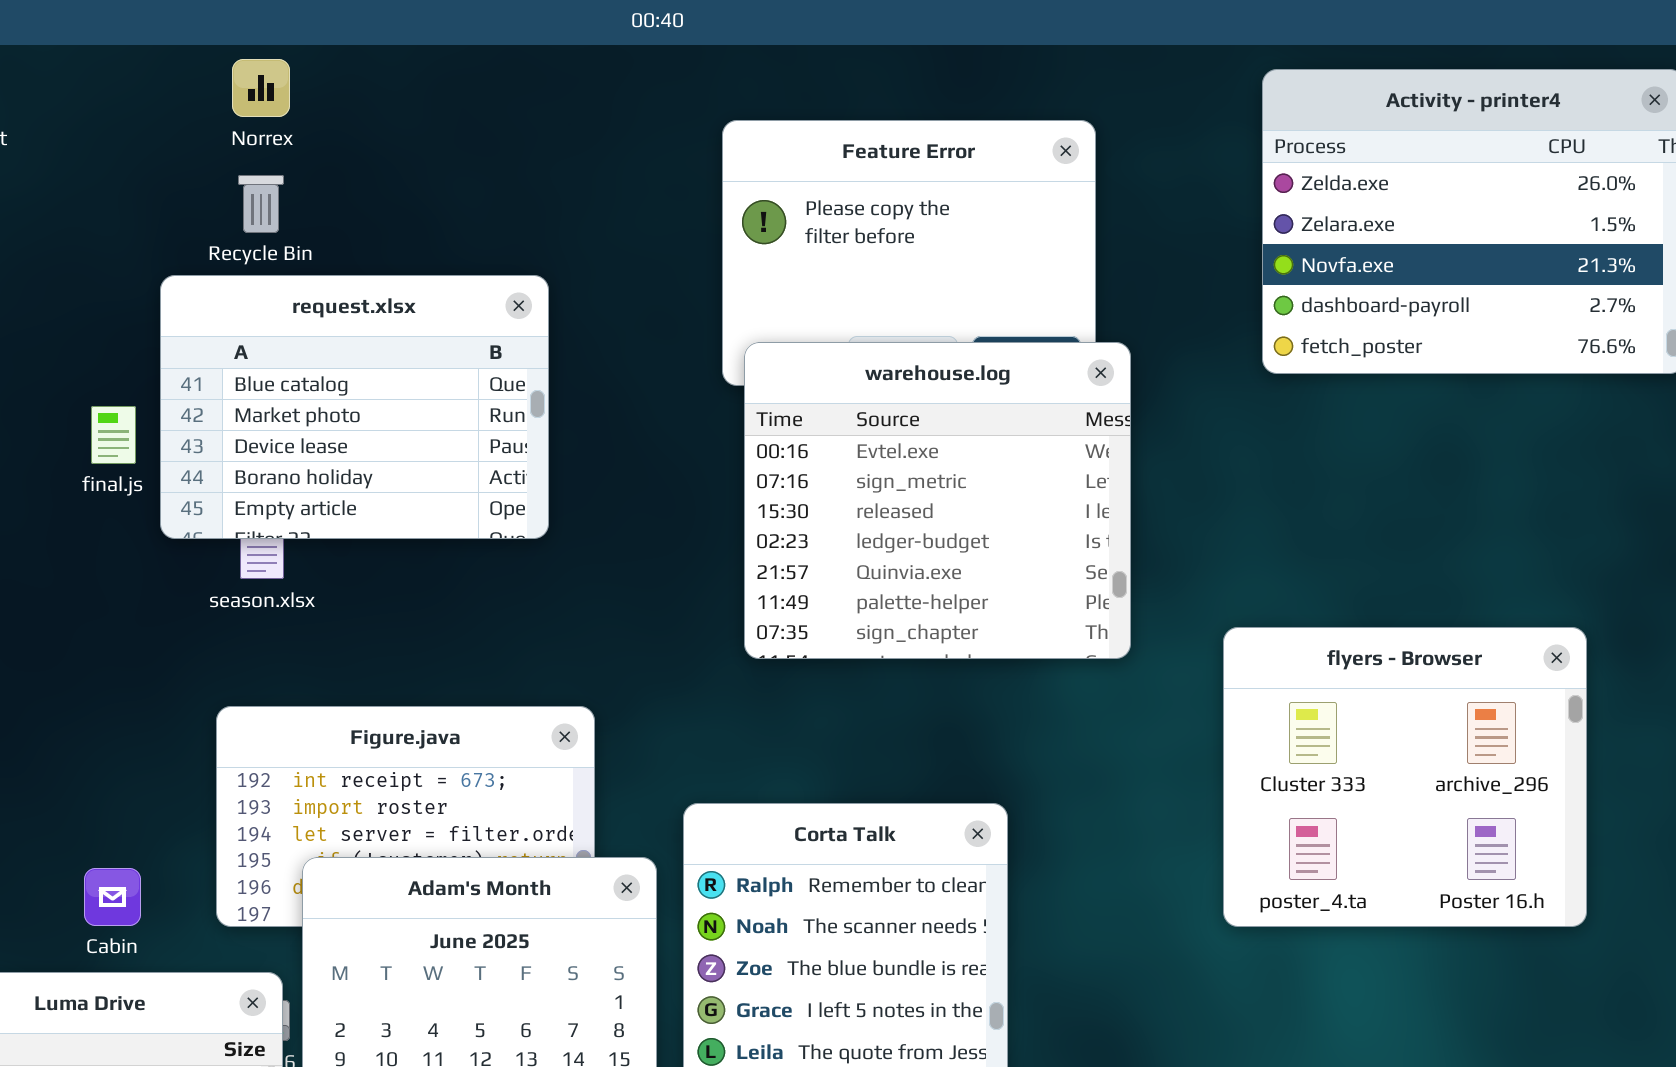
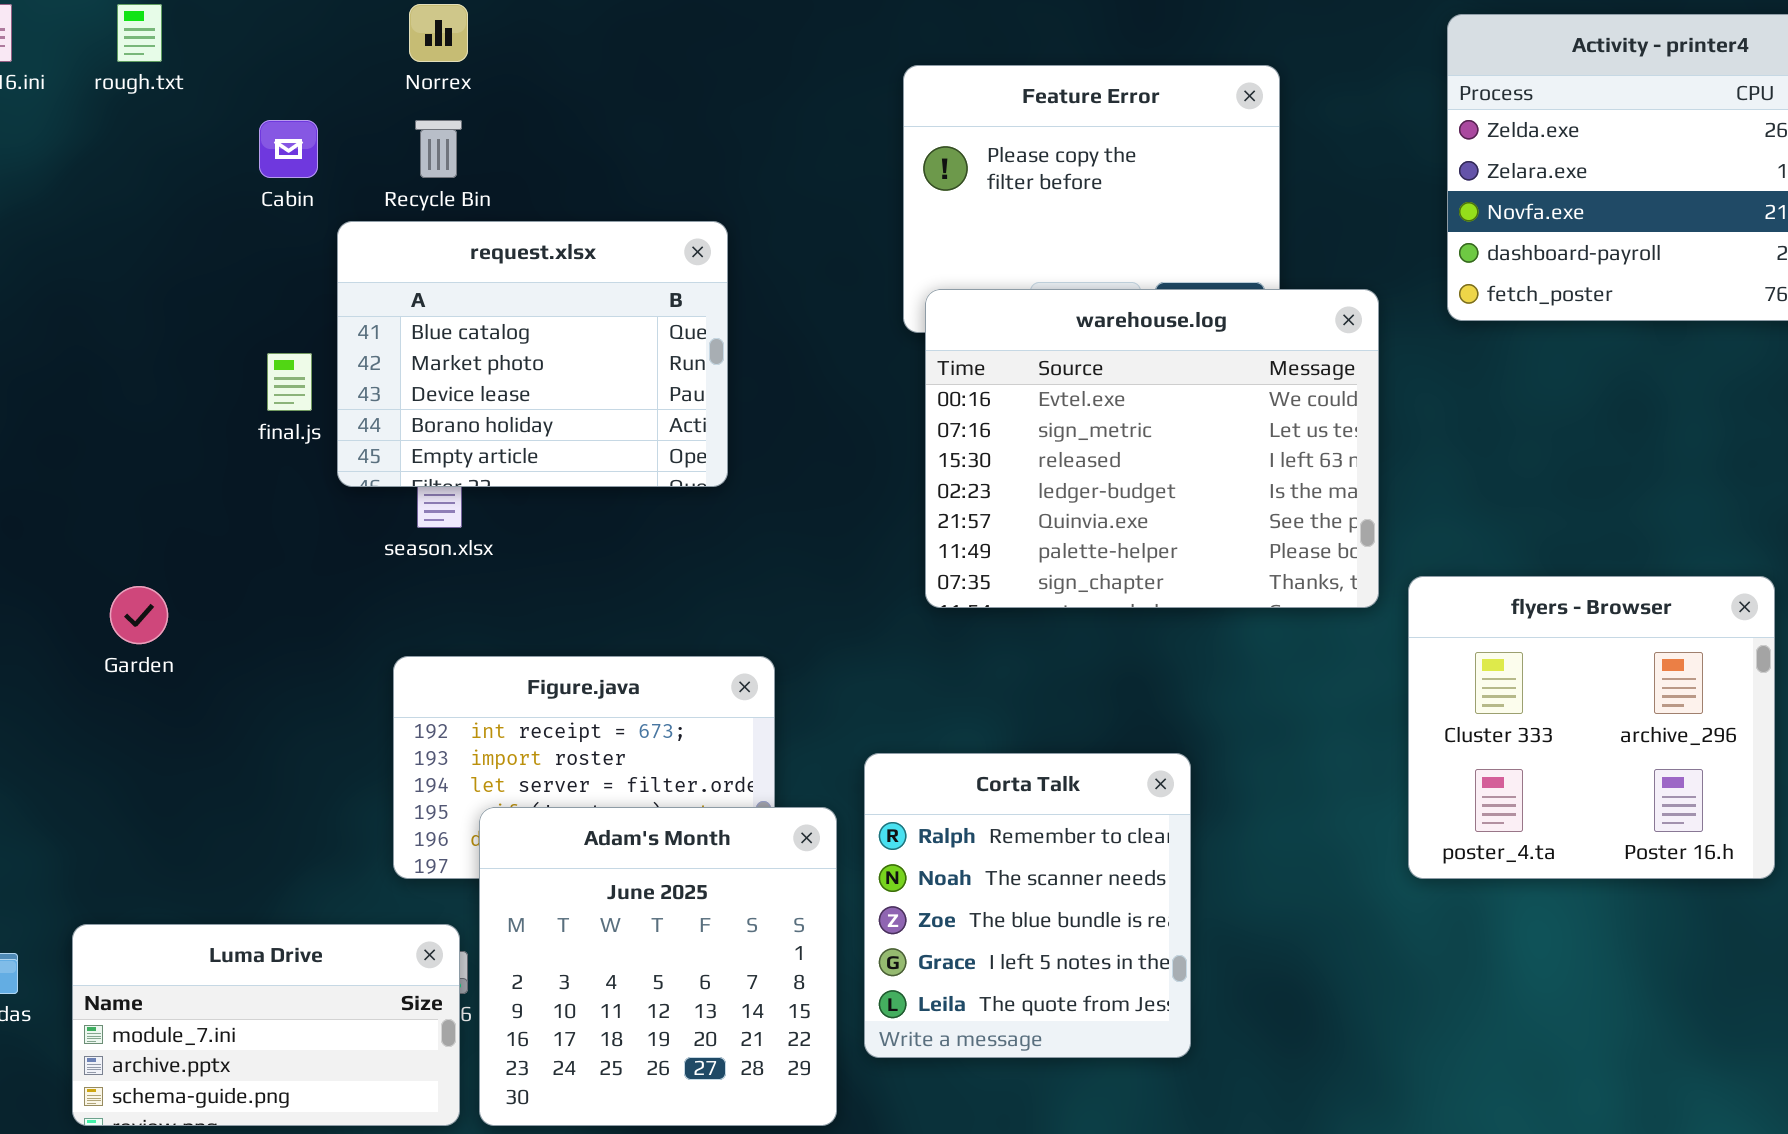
warehouse.log: [744,342,1131,659] -> [925,289,1379,608], resized
Cabin: [84,868,141,926] -> [259,120,318,178], moved

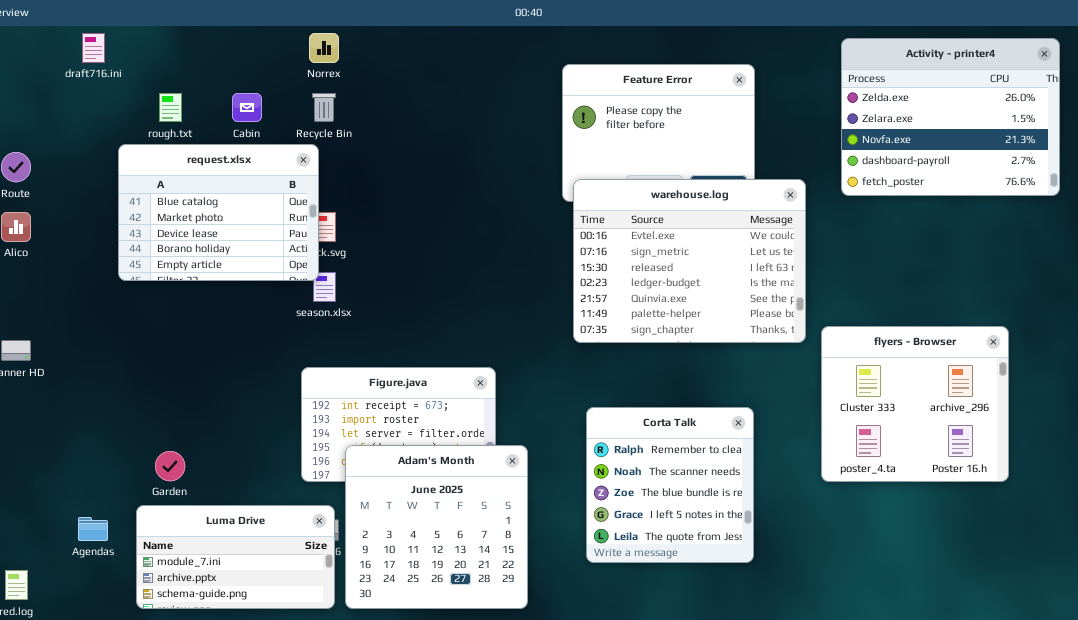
rough.txt: [117,4,162,62] -> [159,93,182,122], moved
request.xlsx: [337,221,728,487] -> [118,144,319,281], moved
Garden: [110,586,168,644] -> [155,451,185,481], moved
Corta Talk: [864,753,1191,1058] -> [586,407,754,563], moved

